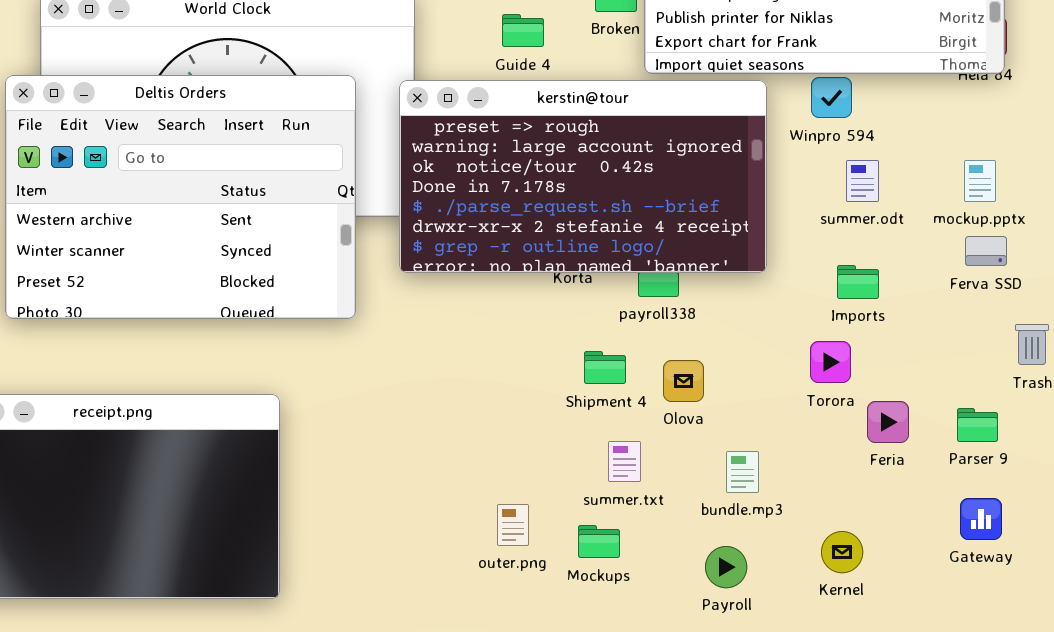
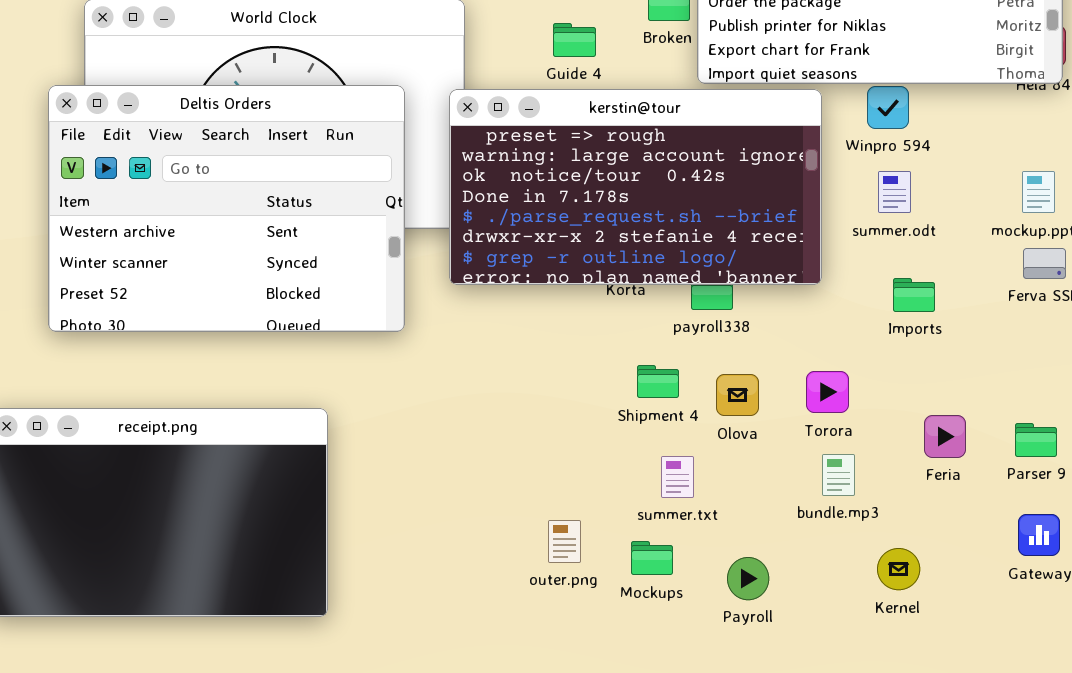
summer.odt: [846,160,879,202] -> [878,171,911,213], moved
Torora: [810,341,851,383] -> [806,371,849,413], moved
bundle.mp3: [726,451,759,493] -> [822,454,855,496], moved
Payroll: [705,546,747,588] -> [727,557,769,600], moved

